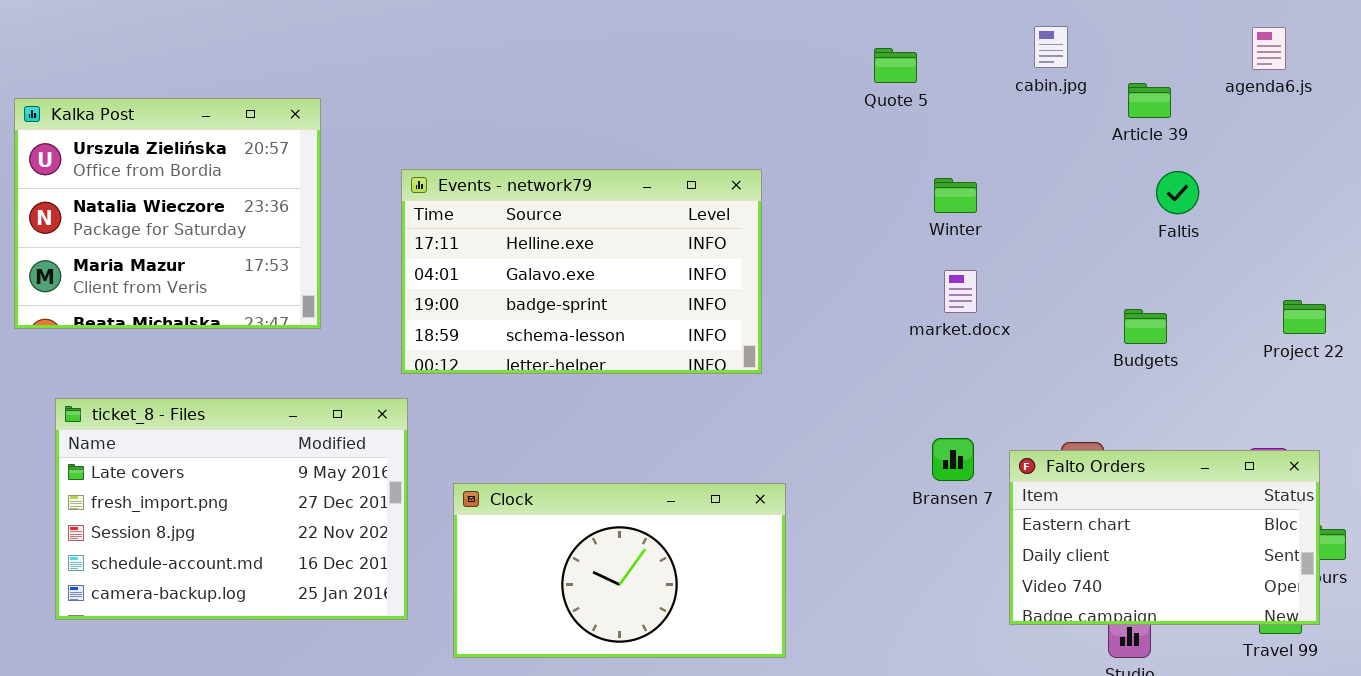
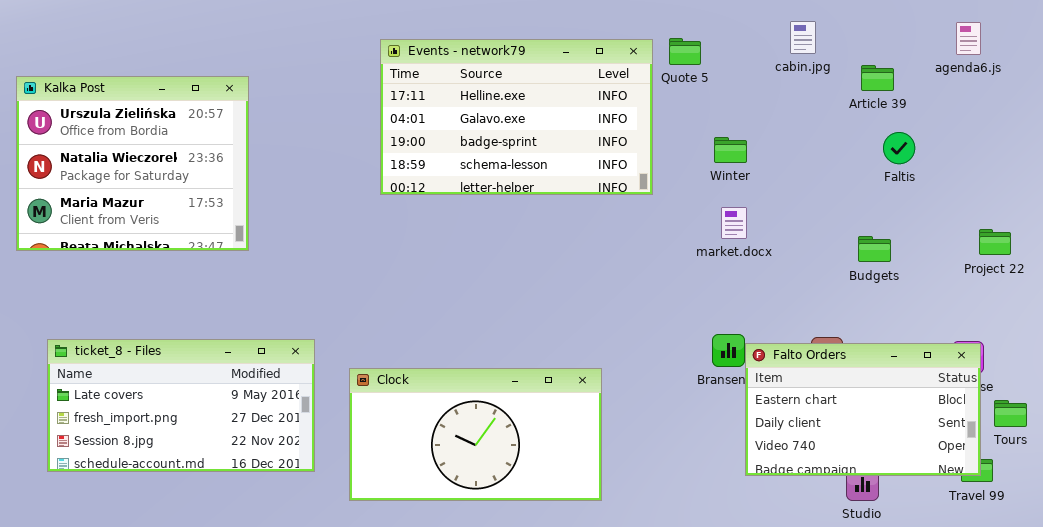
Events - network79: [401,169,762,374] -> [380,39,653,195], moved
ticket_8 - Files: [55,398,408,620] -> [47,339,315,472], resized
Falto Orders: [1009,450,1320,625] -> [745,343,981,476], moved

